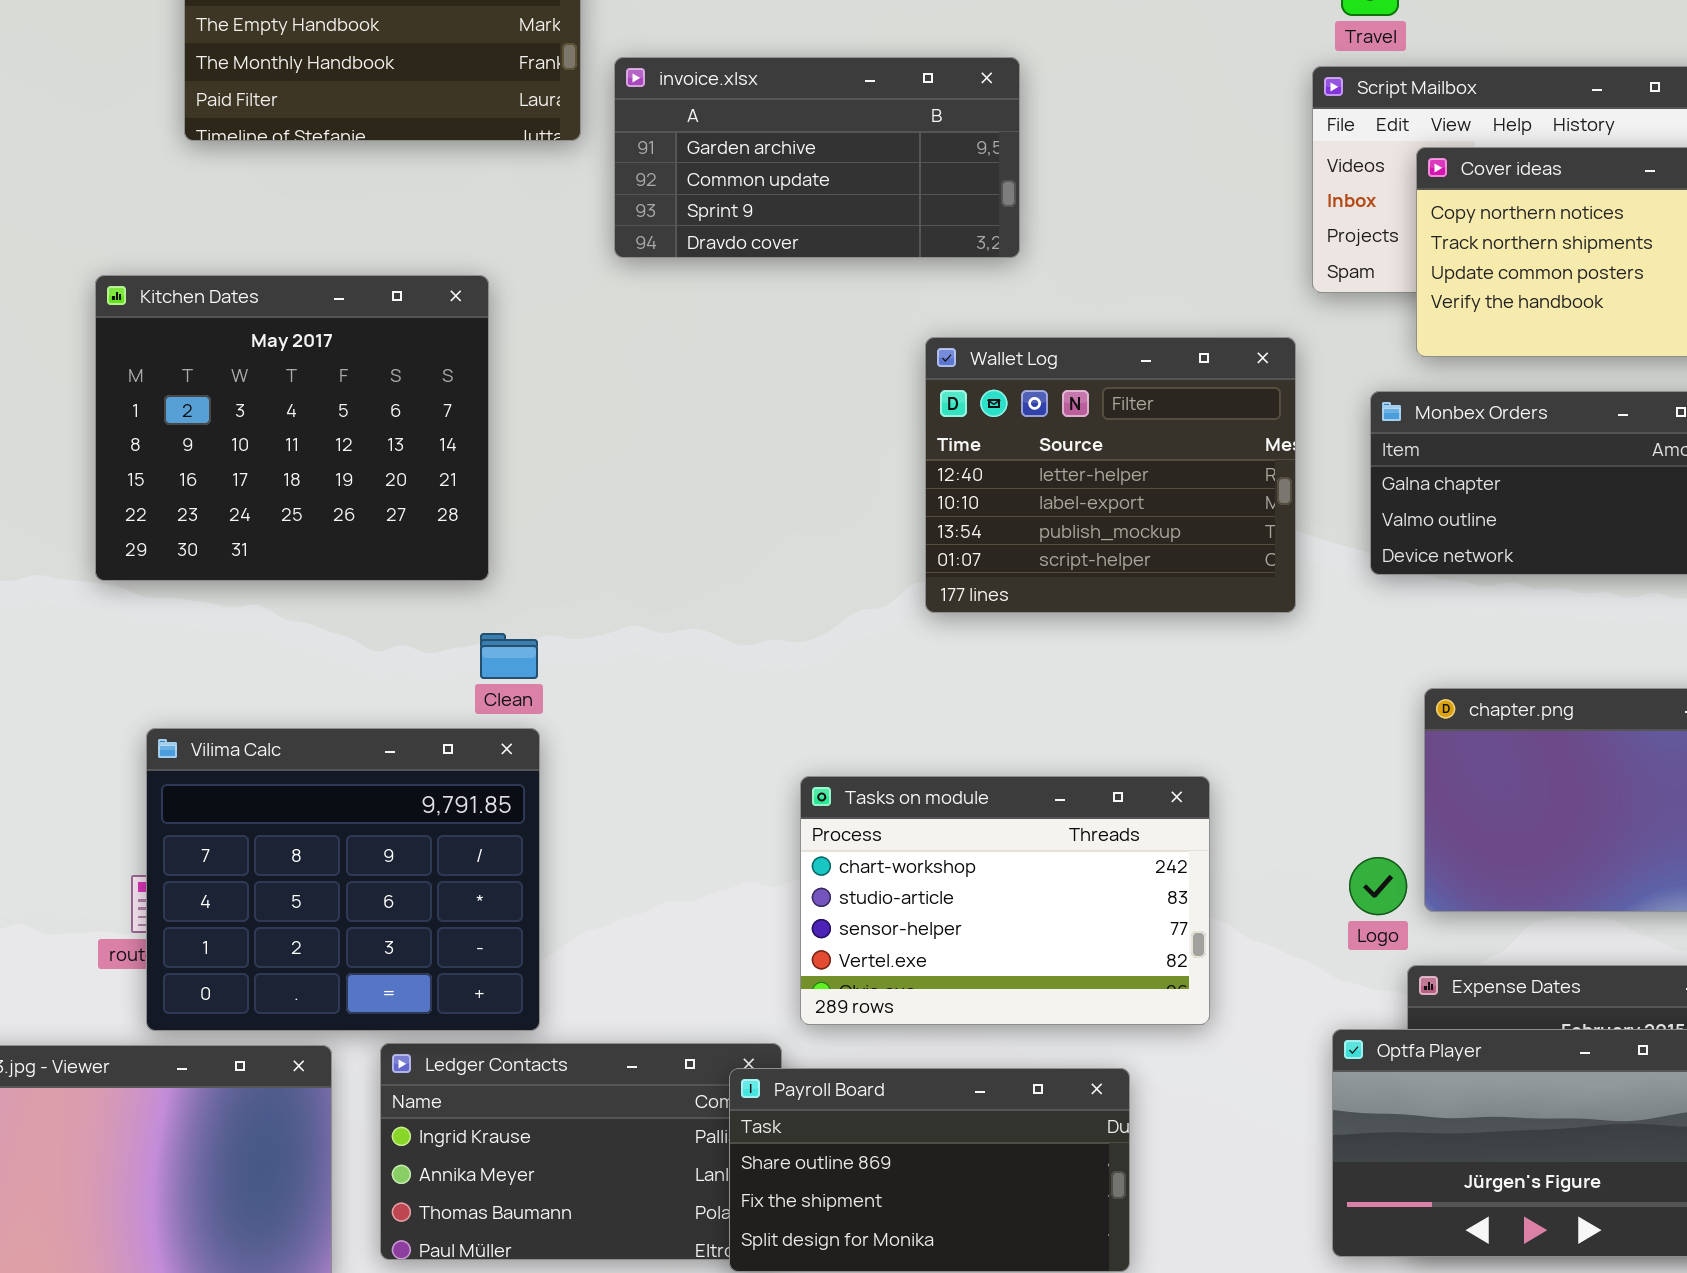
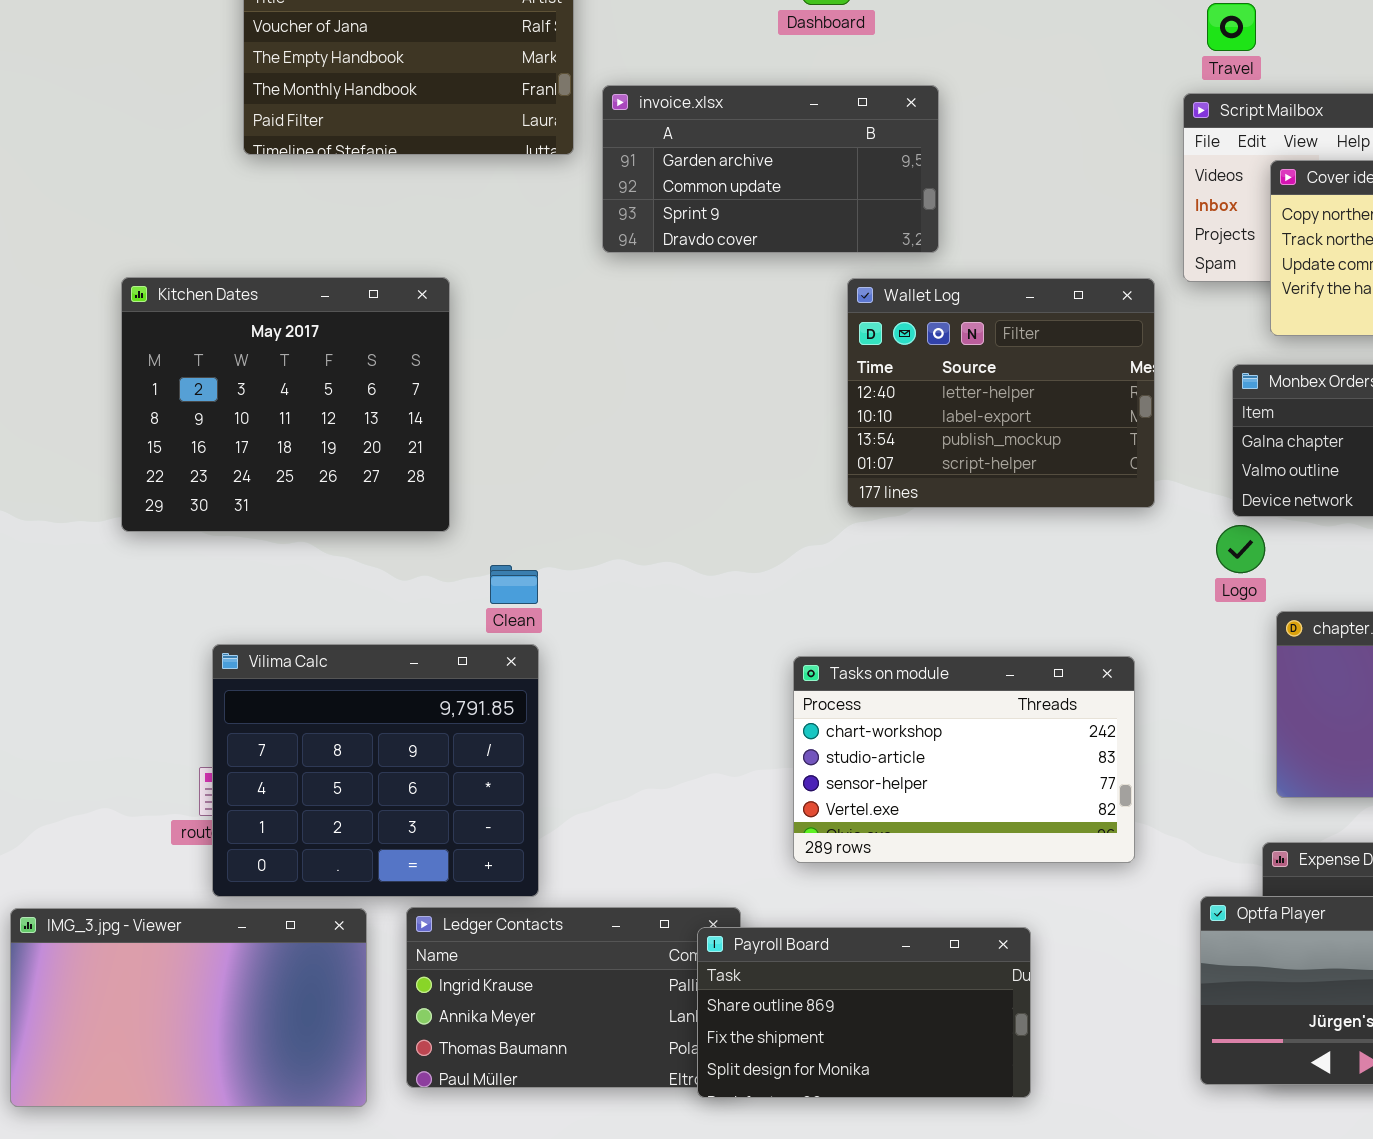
Kitchen Dates: [95,275,489,581] -> [121,277,450,532], moved
Wallet Log: [925,337,1296,613] -> [847,278,1155,508], moved
Tasks on module: [800,776,1210,1025] -> [793,656,1135,863], moved
Logo: [1349,857,1407,915] -> [1216,525,1265,573], moved

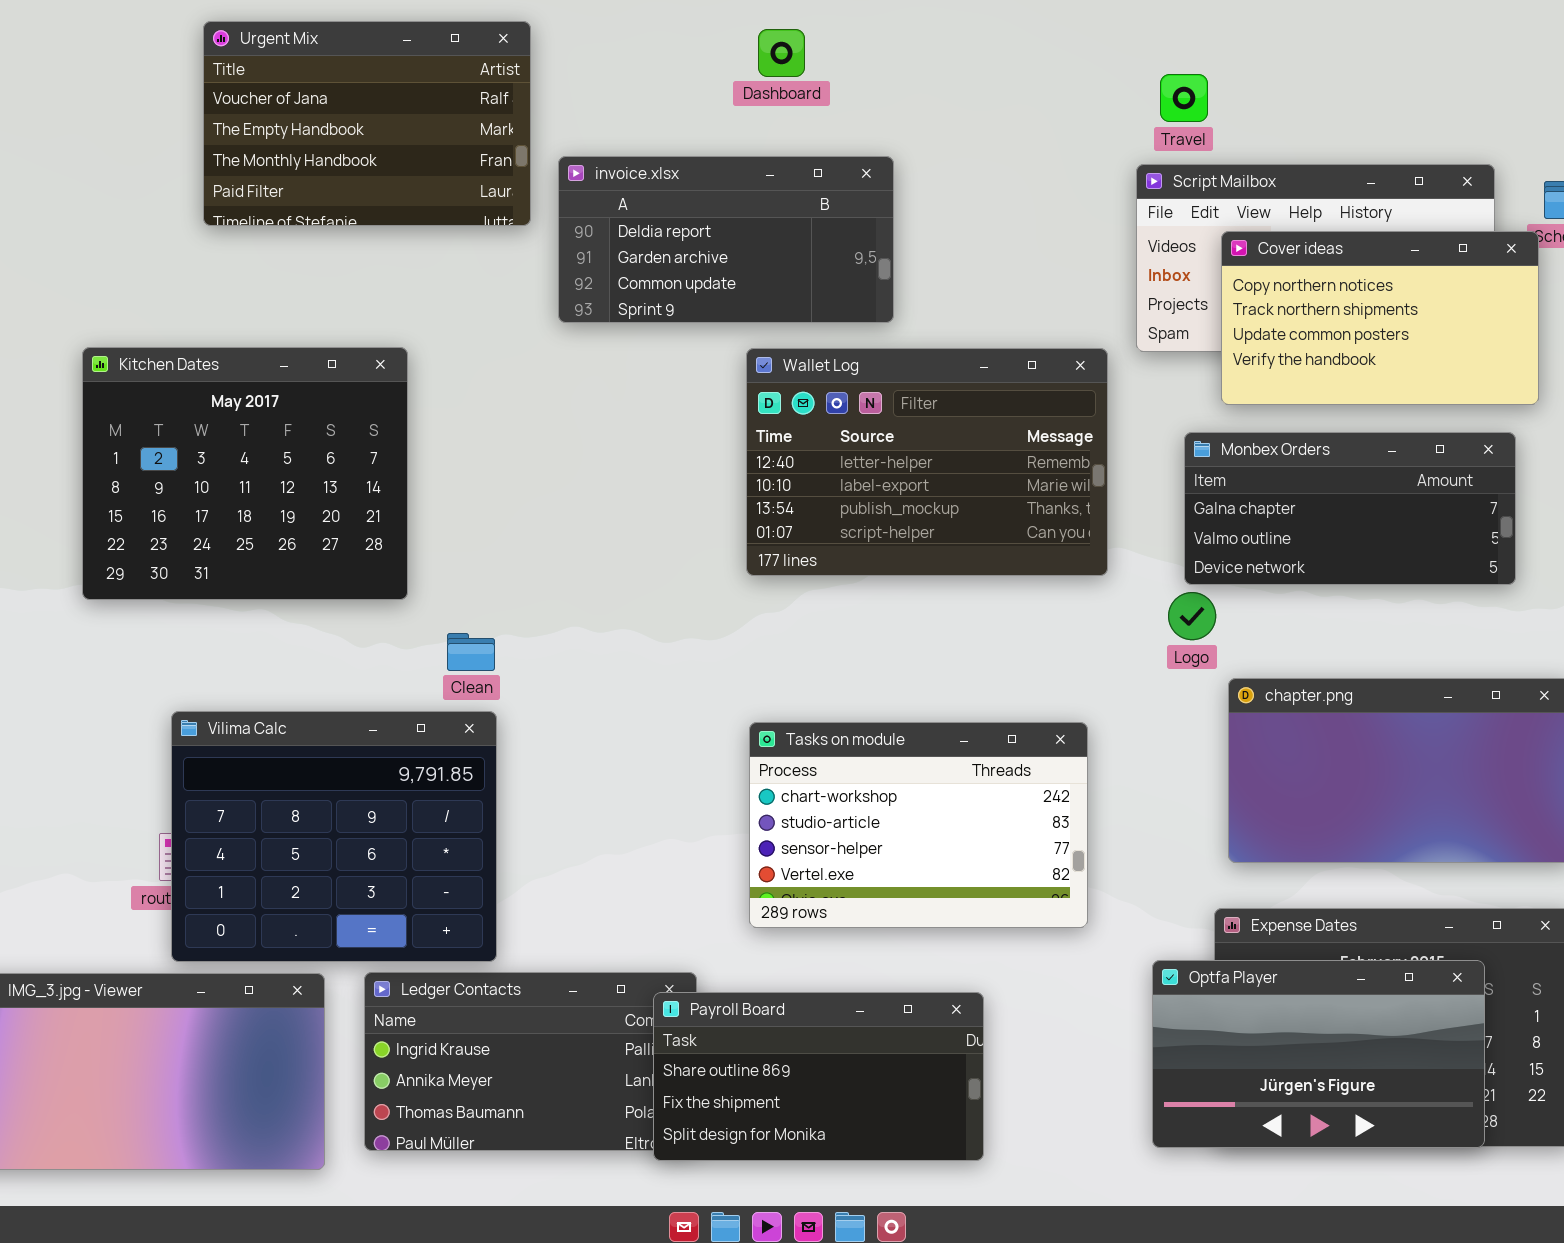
invoice.xlsx: [602,85,939,253] -> [558,156,894,323], scrolled up 1 row
Wallet Log: [847,278,1155,508] -> [746,348,1108,576], resized

